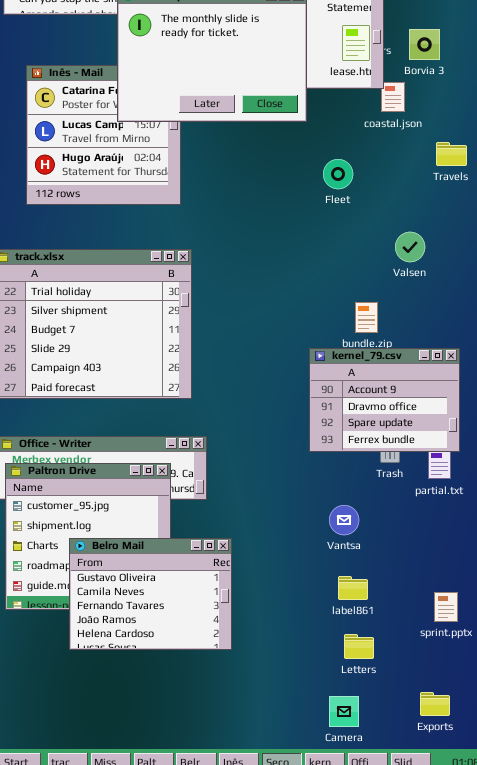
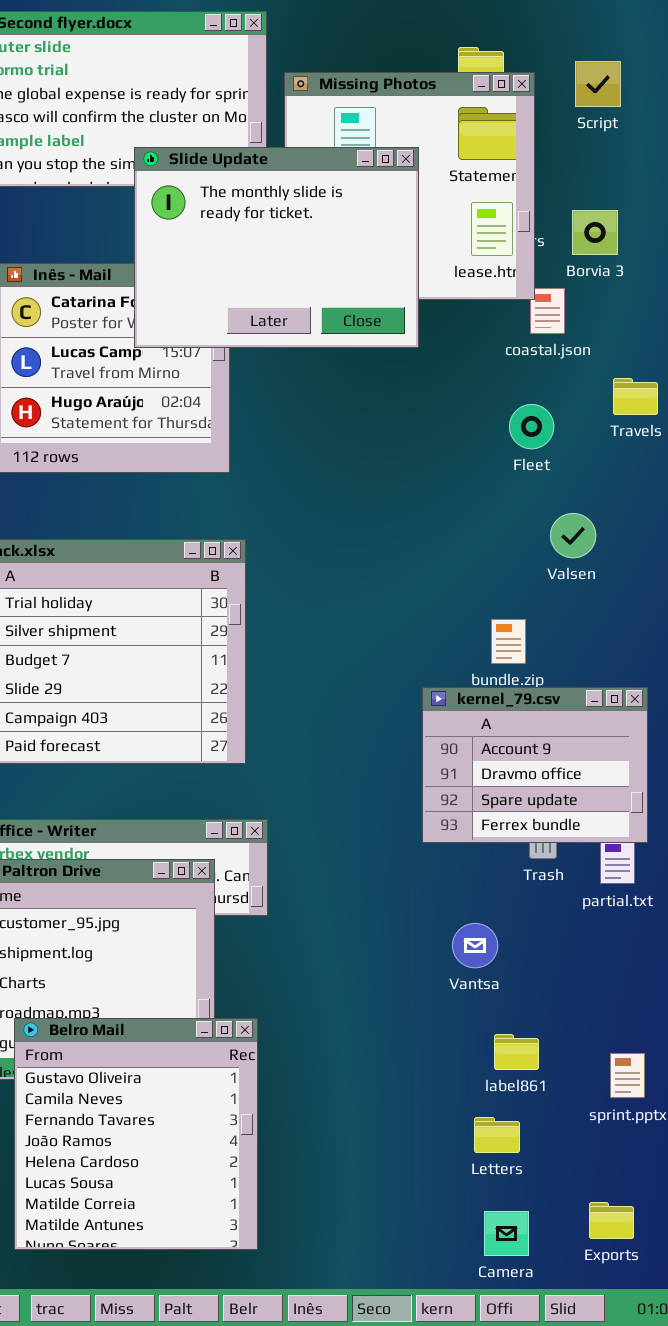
Fleet: [323,159,353,189] -> [509,404,554,449], moved
Belro Mail: [69,538,232,650] -> [14,1018,258,1250], moved, resized
label861: [338,576,368,600] -> [494,1034,539,1070], moved
Camera: [329,696,359,727] -> [484,1211,529,1256], moved

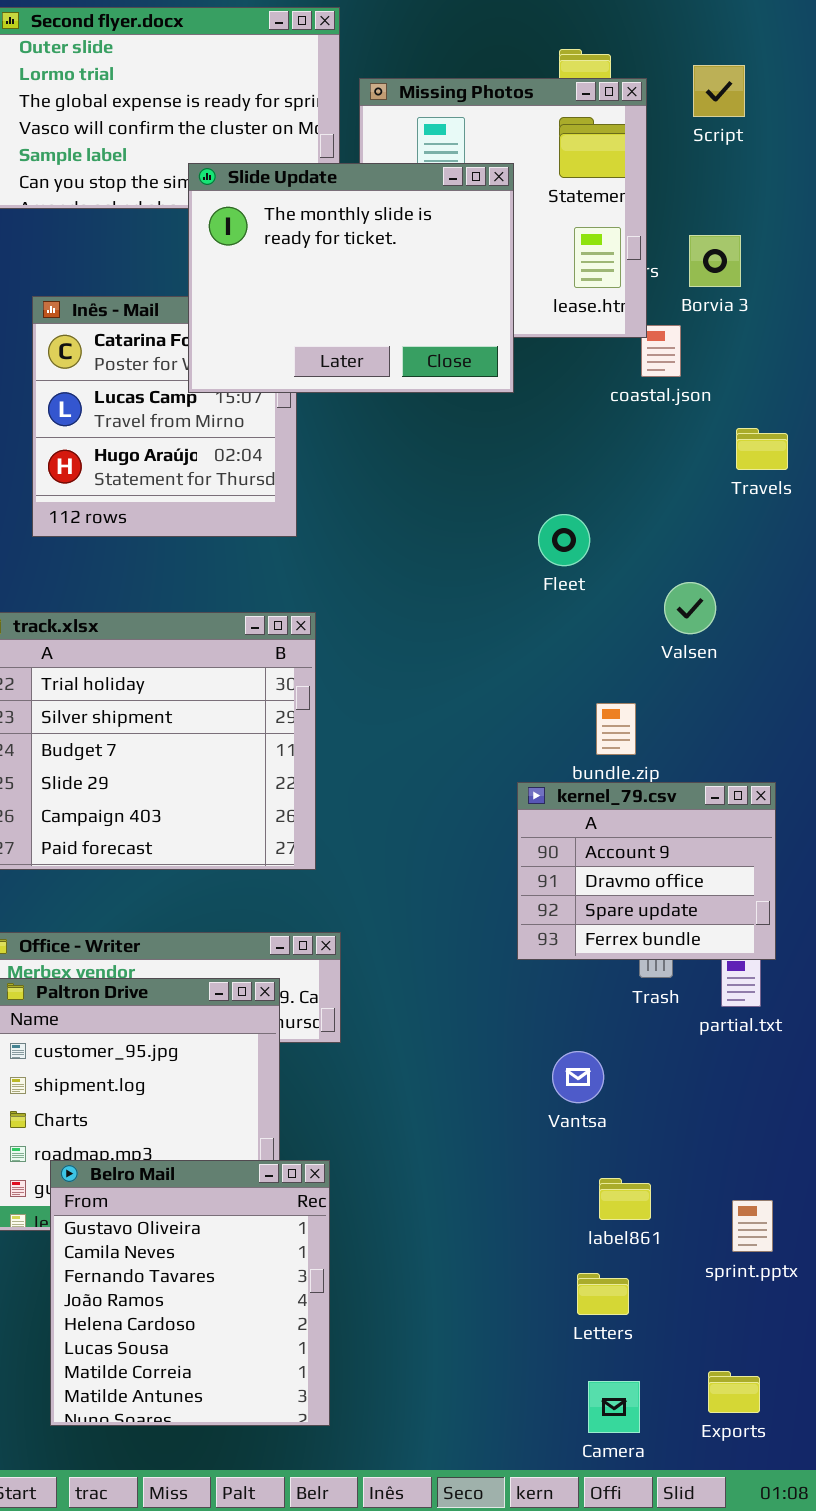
Fleet: [509,404,554,449] -> [538,514,590,566], moved

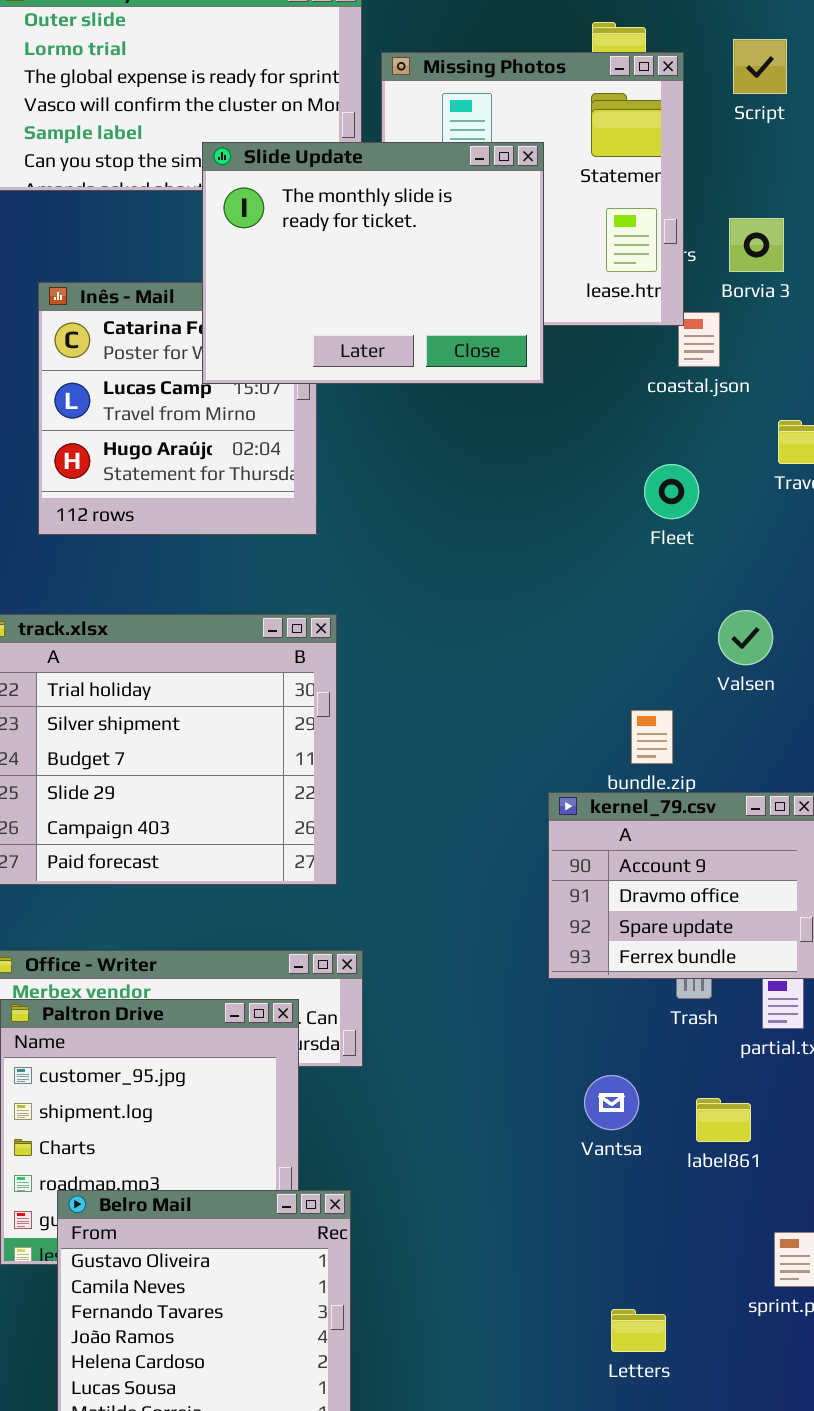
Fleet: [538,514,590,566] -> [644,464,699,519], moved
Valsen: [664,582,716,634] -> [718,610,773,665], moved
label861: [599,1178,651,1220] -> [696,1098,751,1142], moved

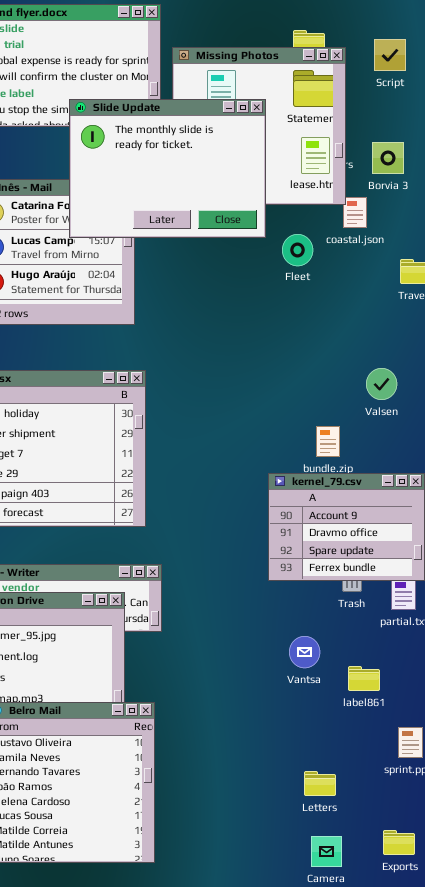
Fleet: [644,464,699,519] -> [282,234,313,266], moved
label861: [696,1098,751,1142] -> [348,666,380,691], moved

